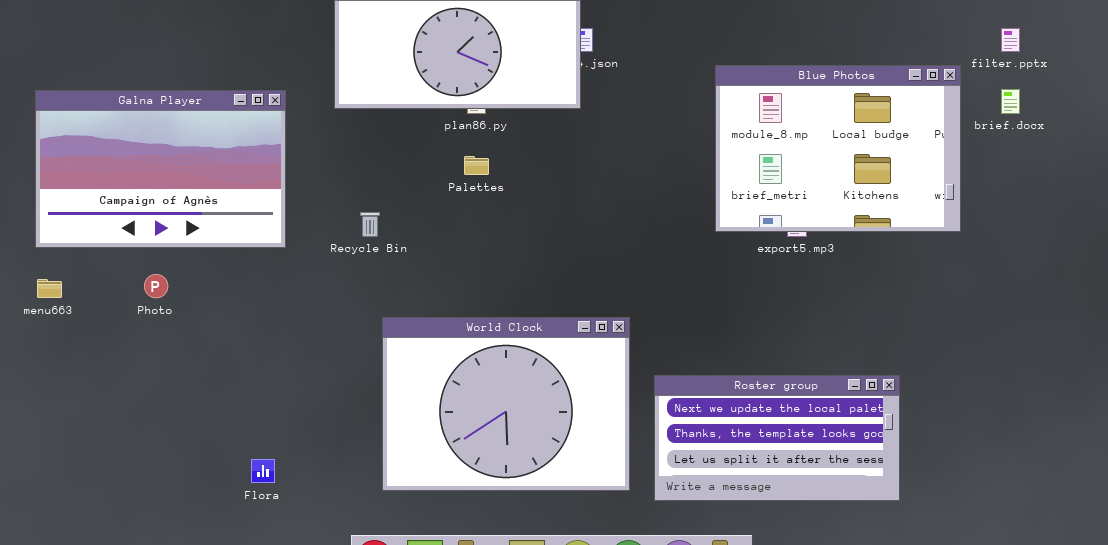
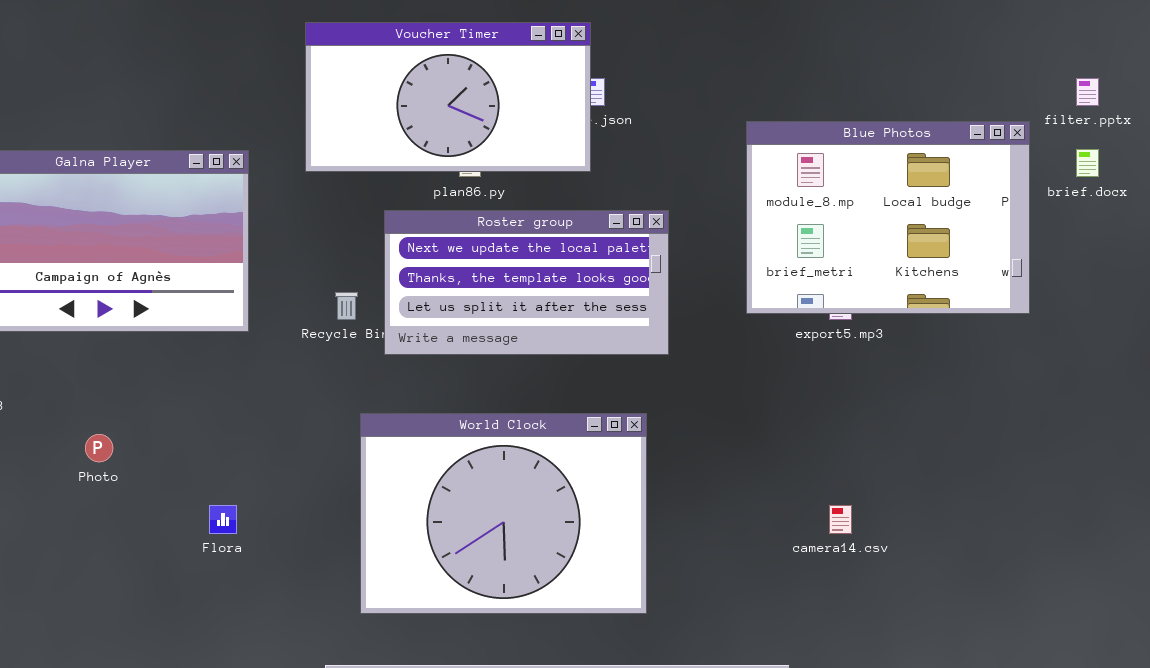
Photo: [144,274,168,298] -> [85,434,113,462], moved
Roster group: [654,375,900,501] -> [384,210,669,355], moved
Flora: [251,459,275,483] -> [209,505,237,534], moved

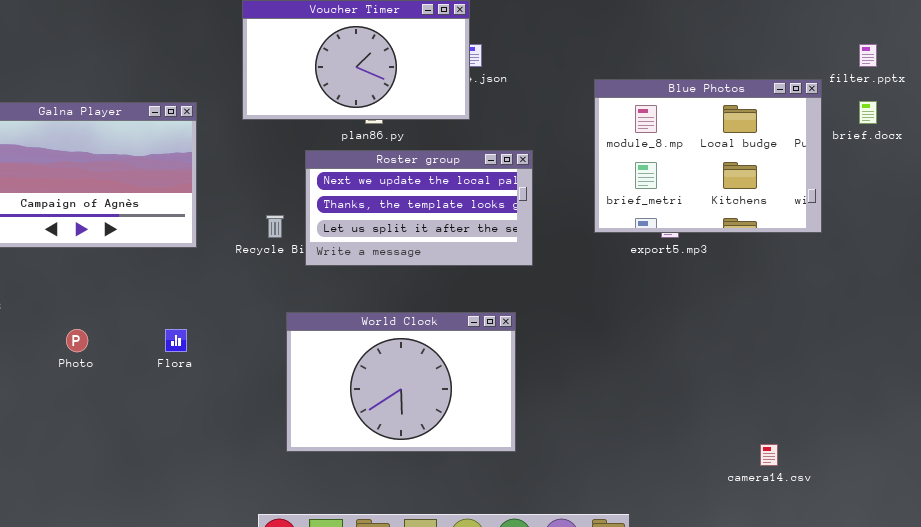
World Clock: [360,413,647,614] -> [286,312,516,452], resized
Flora: [209,505,237,534] -> [165,329,187,352], moved
camera14.csv: [829,505,852,534] -> [760,444,778,466], moved

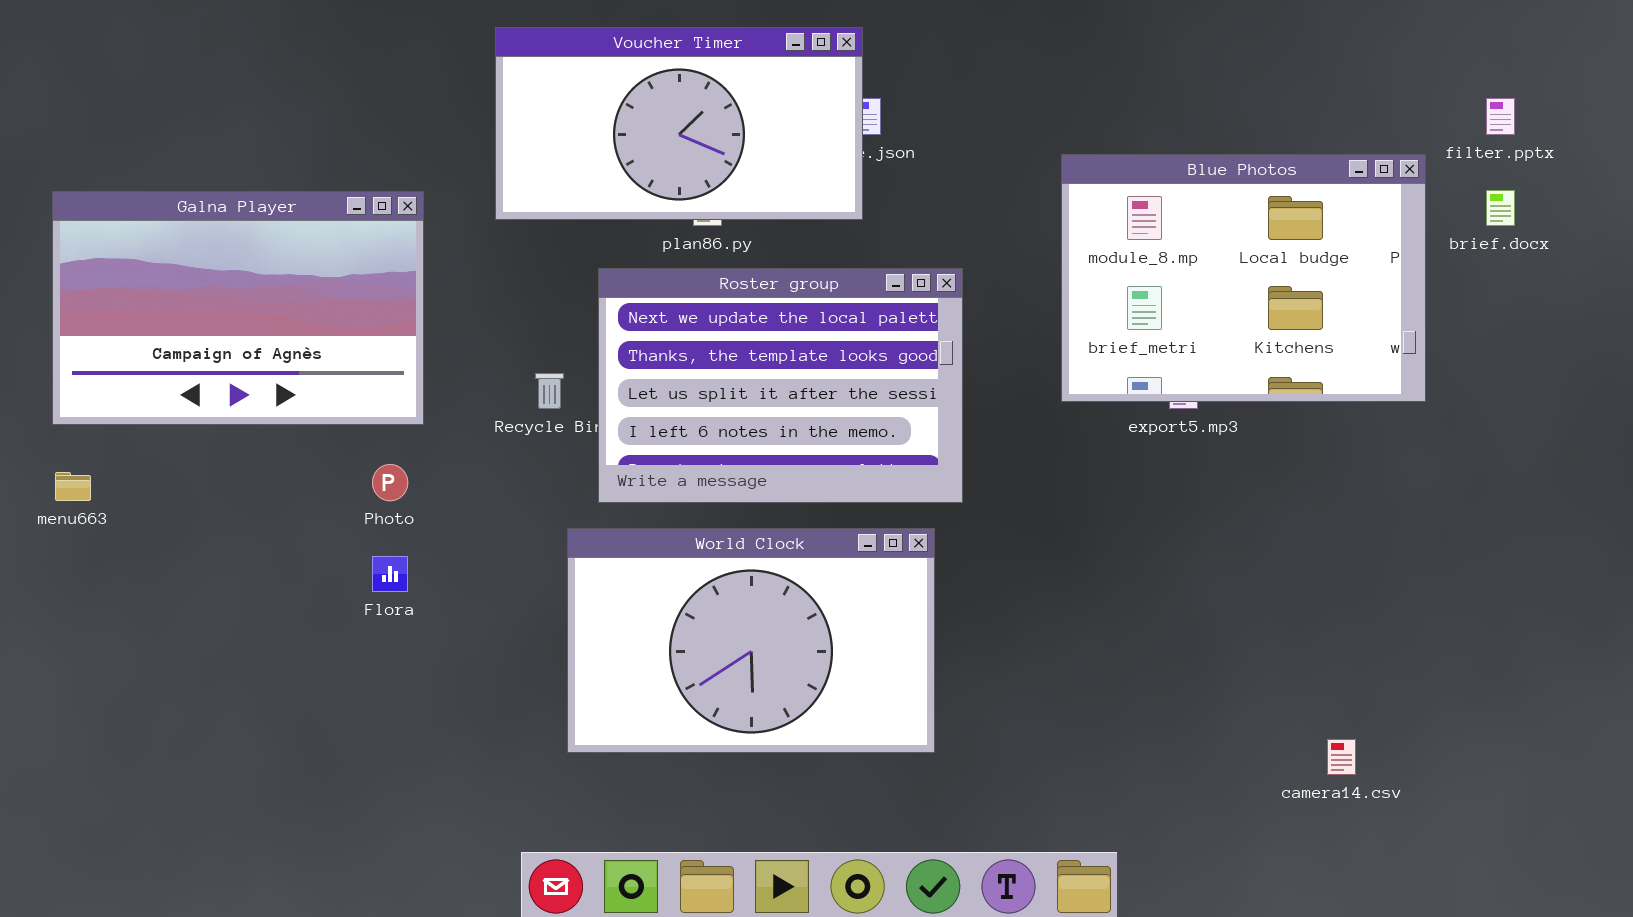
Roster group: [305,150,533,266] -> [598,268,963,503], resized
Photo: [66,329,88,352] -> [372,464,408,501], moved

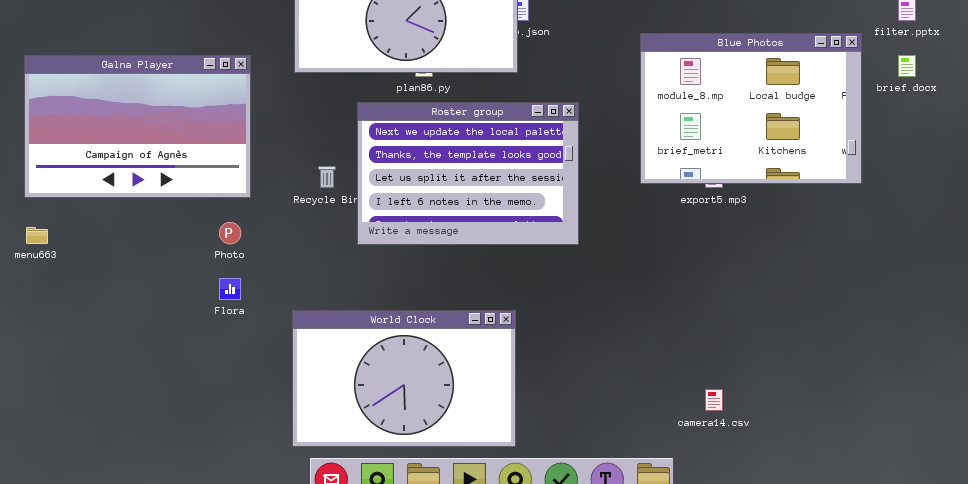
World Clock: [567,528,935,753] -> [292,310,516,447], moved
camera14.csv: [1327,739,1356,775] -> [705,389,723,411], moved

